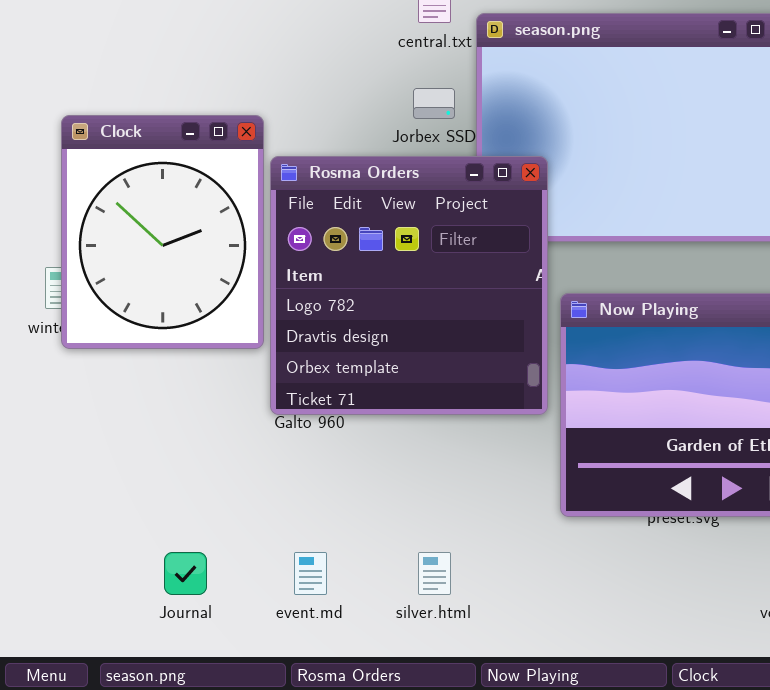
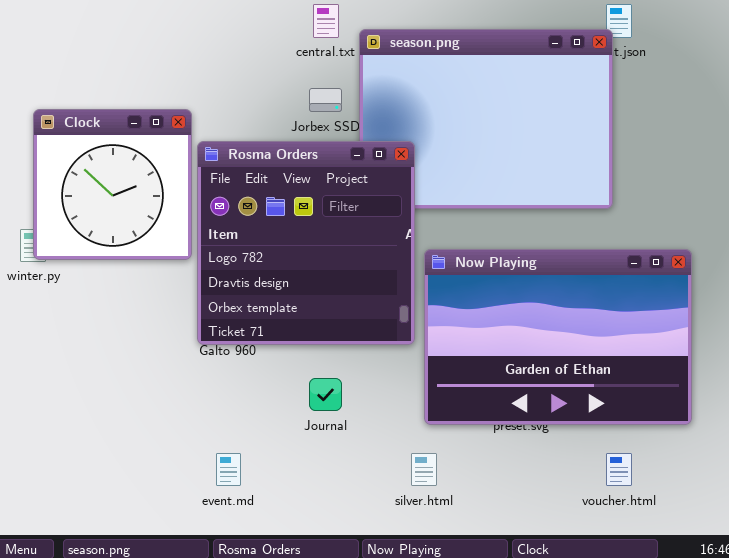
Clock: [61,115,264,349] -> [33,109,192,260], resized
Journal: [164,552,207,595] -> [309,378,342,411], moved
silver.html: [418,552,451,595] -> [411,453,437,486], moved

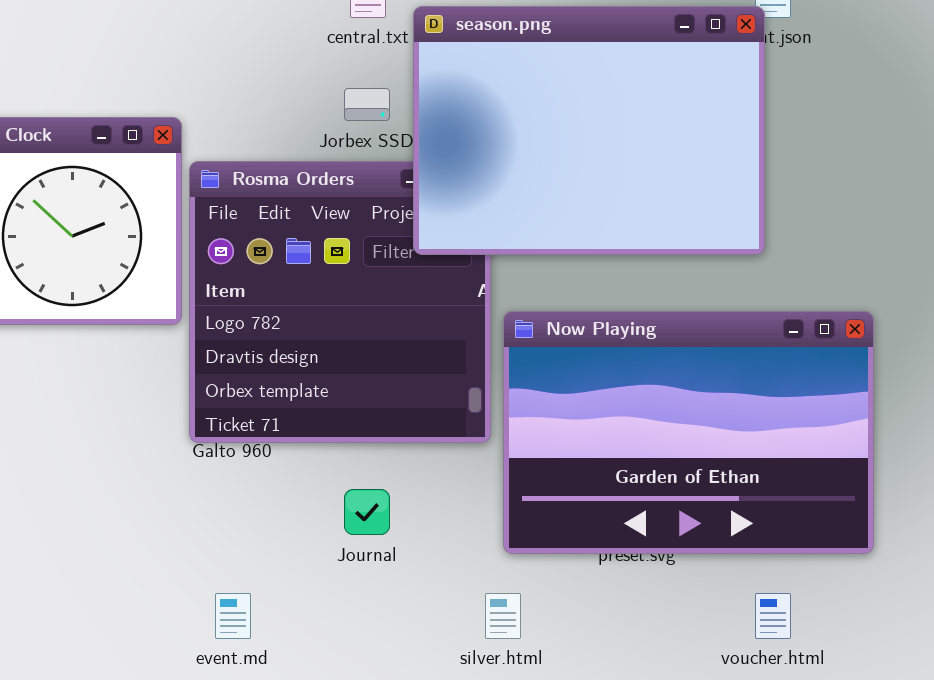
season.png: [359,29,613,209] -> [413,6,765,255], raised

